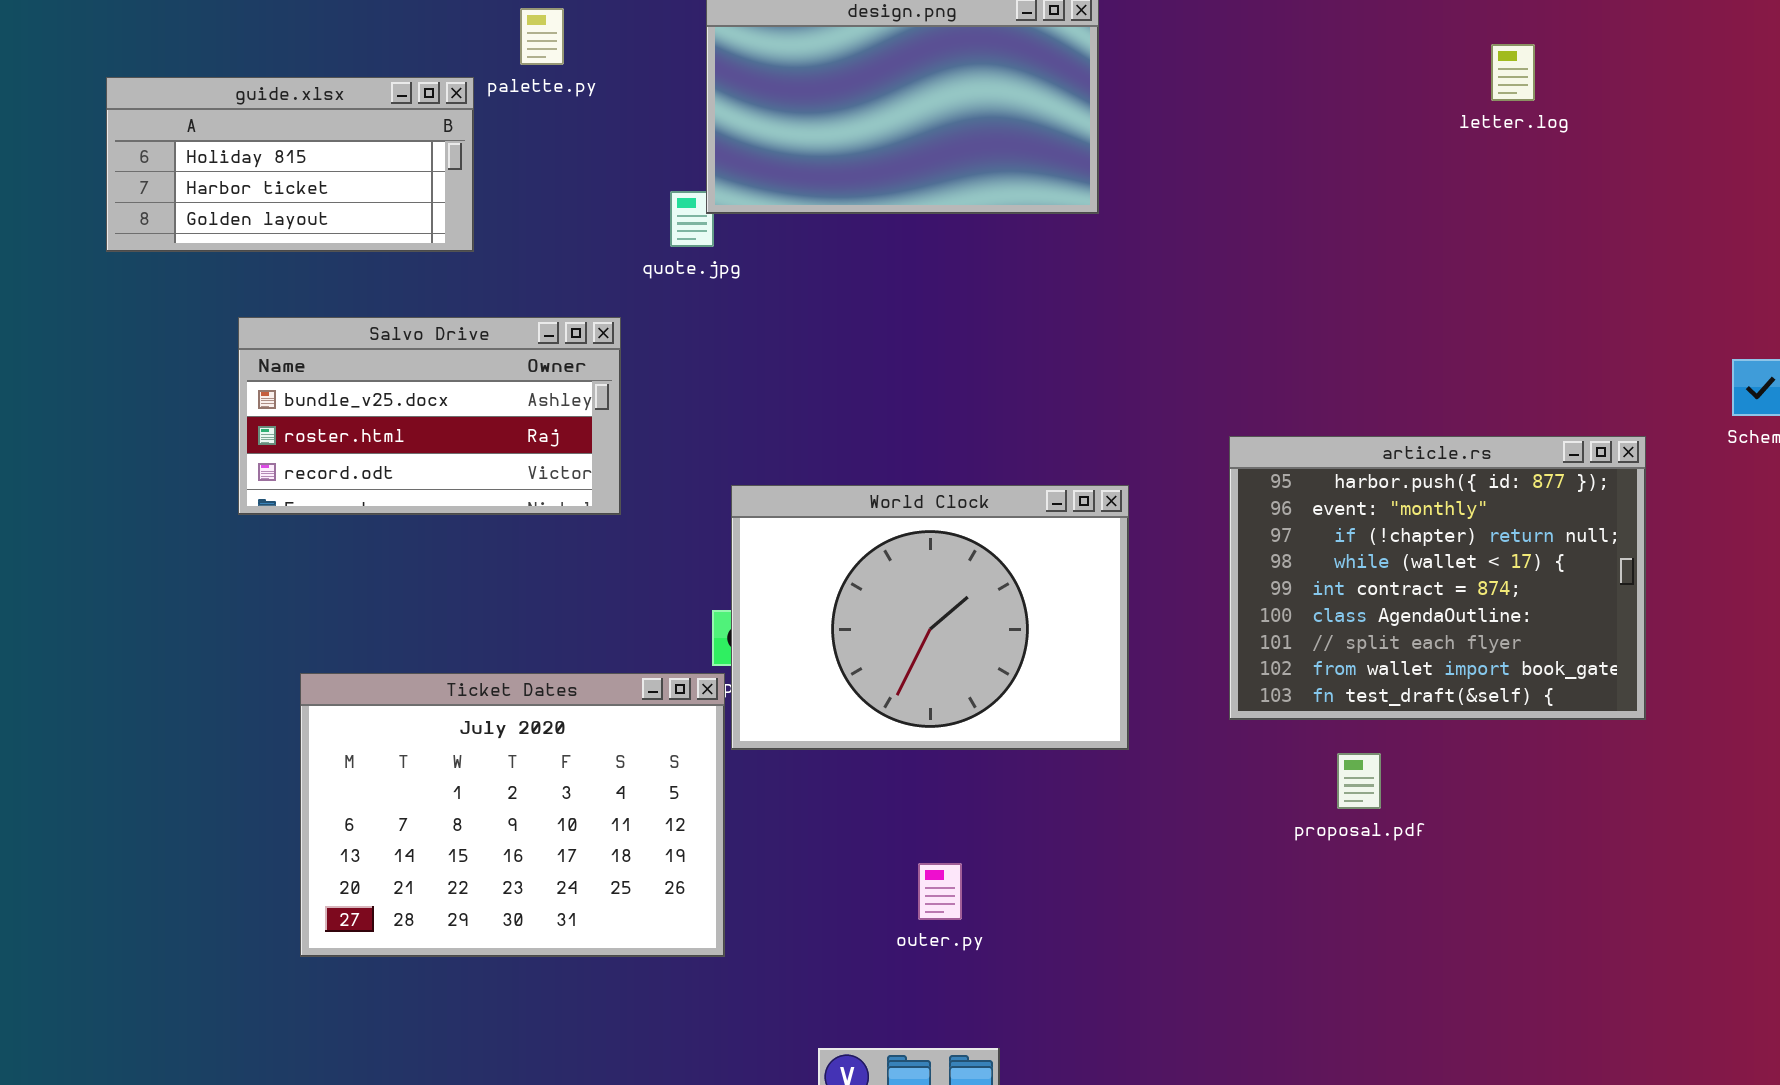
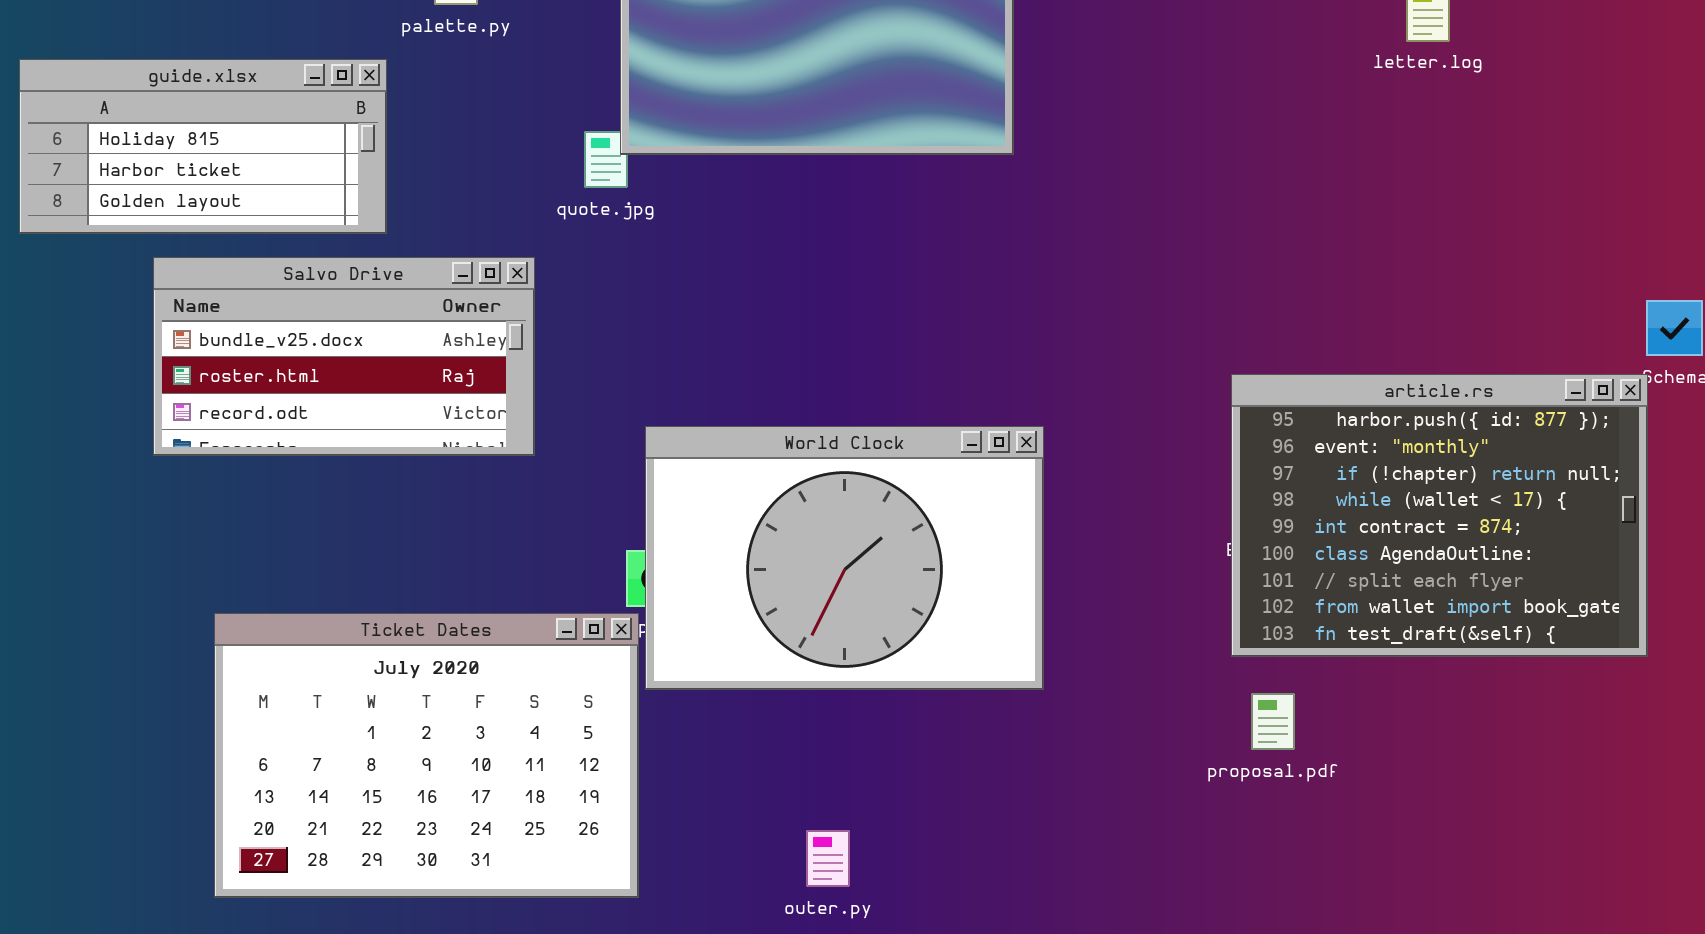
guide.xlsx: [106,77,474,252] -> [19,59,387,234], moved
article.rs: [1229,436,1646,720] -> [1231,374,1648,657], moved
outer.py: [918,863,962,920] -> [806,830,850,887], moved

